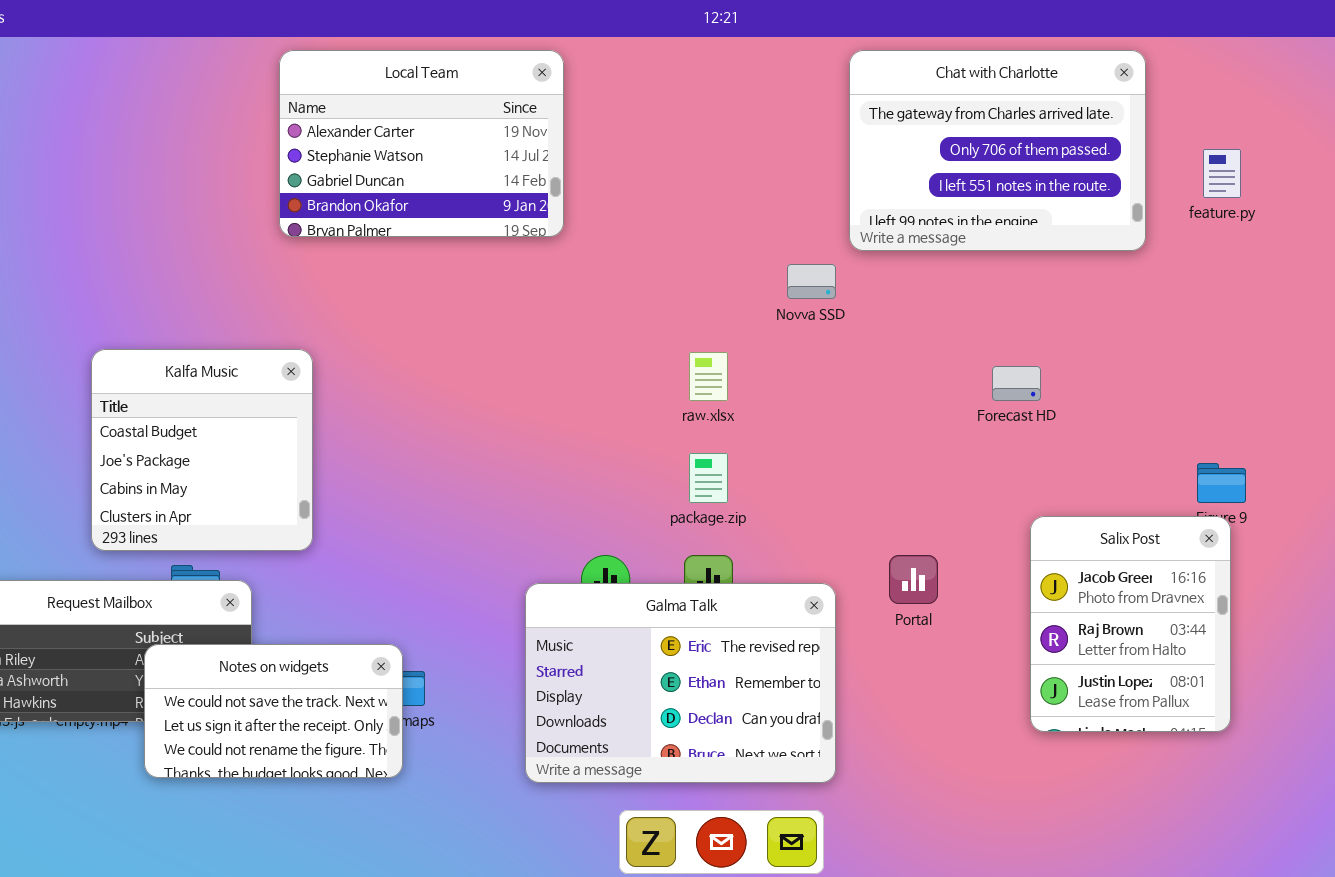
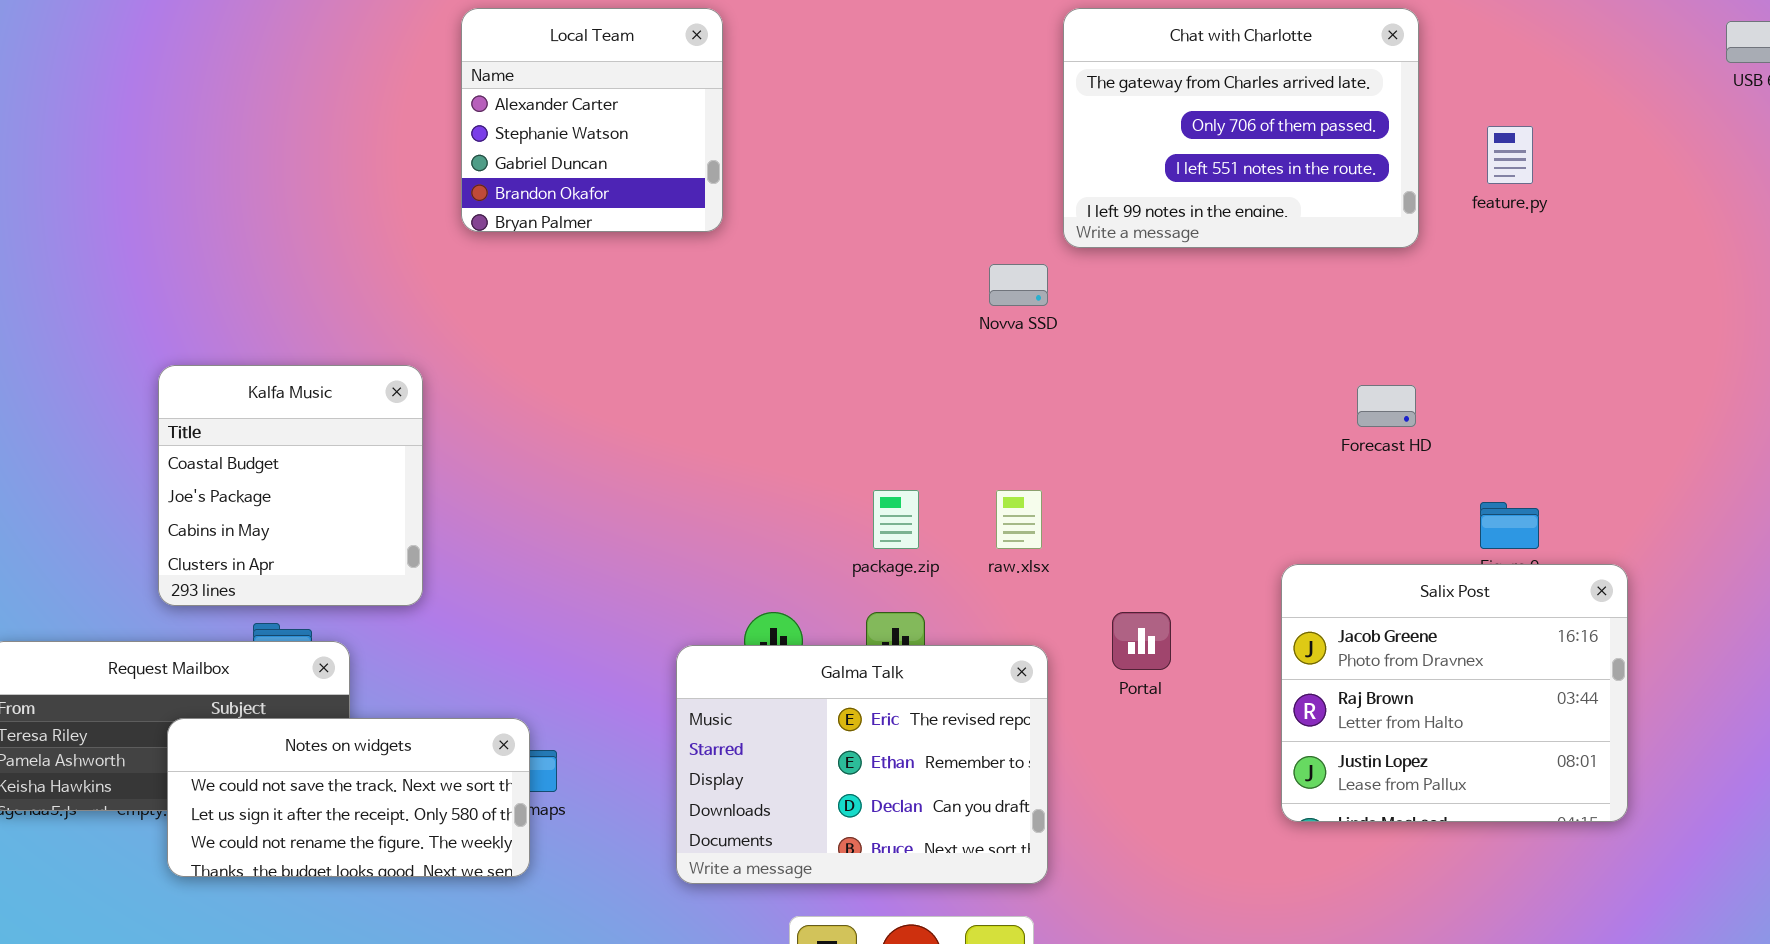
Local Team: [279,50,564,237] -> [461,8,723,232], resized
raw.xlsx: [689,352,728,401] -> [996,490,1042,549], moved
Forecast HD: [992,366,1041,401] -> [1357,385,1416,427], moved
Salix Post: [1030,516,1231,732] -> [1281,564,1628,822], resized
Notes on widgets: [144,644,403,778] -> [167,718,530,877], resized

